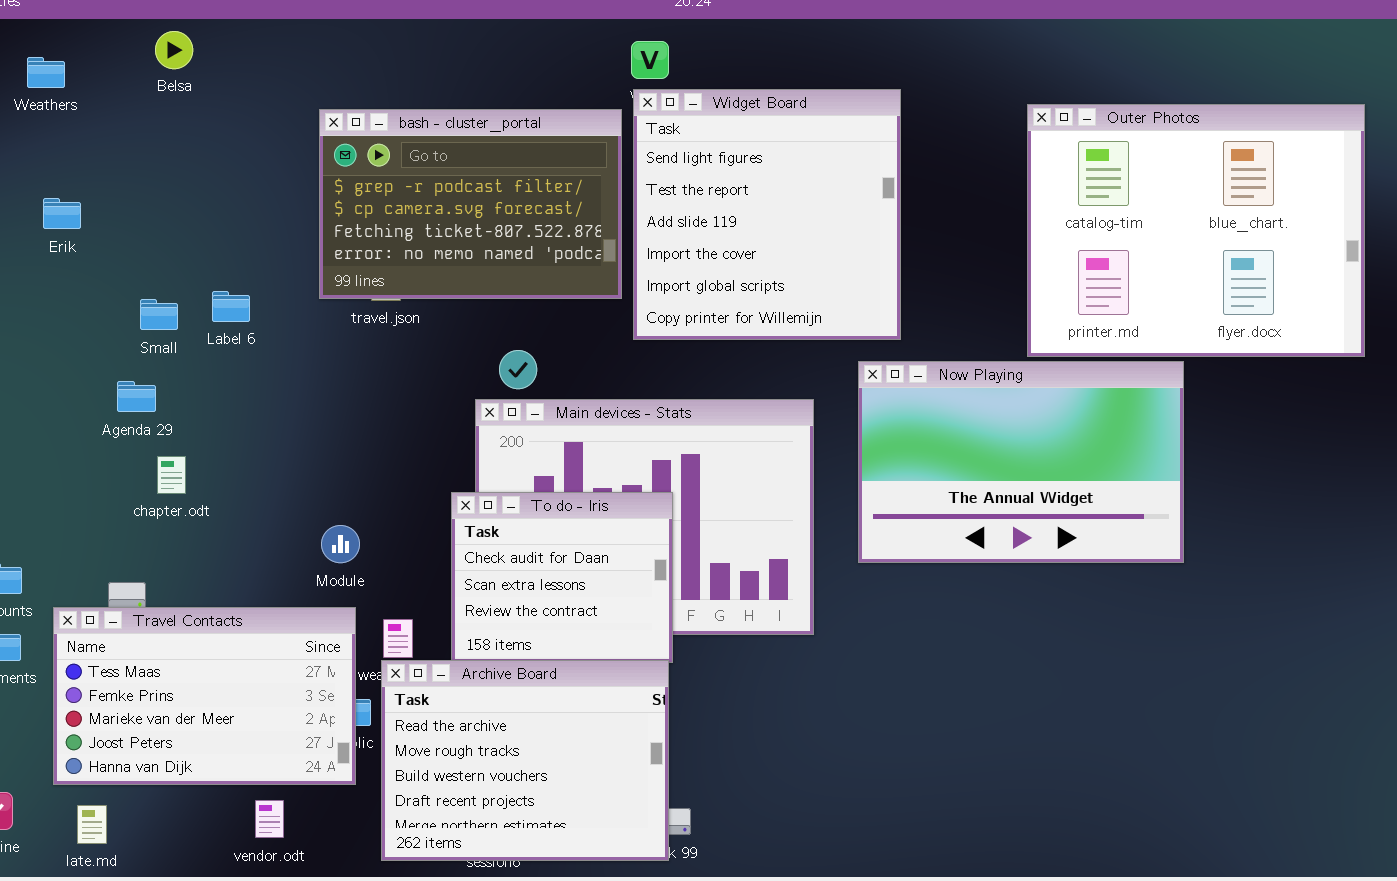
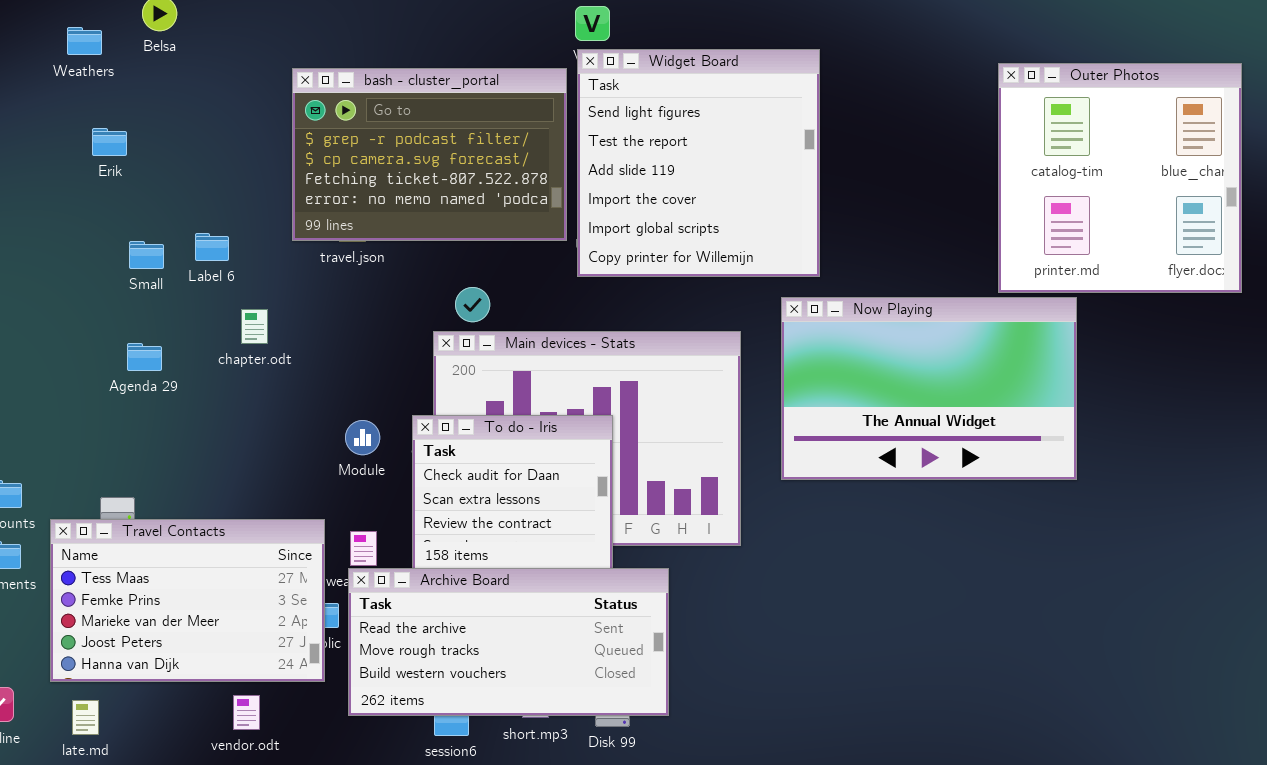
Weathers: [27,57,65,88] -> [67,27,102,55], moved
Outer Photos: [1027,104,1365,357] -> [998,63,1242,293], resized
Erik: [43,198,81,229] -> [92,128,127,156], moved
Agenda 29: [117,381,156,412] -> [127,343,162,371], moved
chapter.odt: [157,456,186,494] -> [241,309,268,344], moved
Module: [321,525,360,563] -> [345,420,380,455], moved
Archive Board: [381,660,669,861] -> [348,568,669,716], resized

